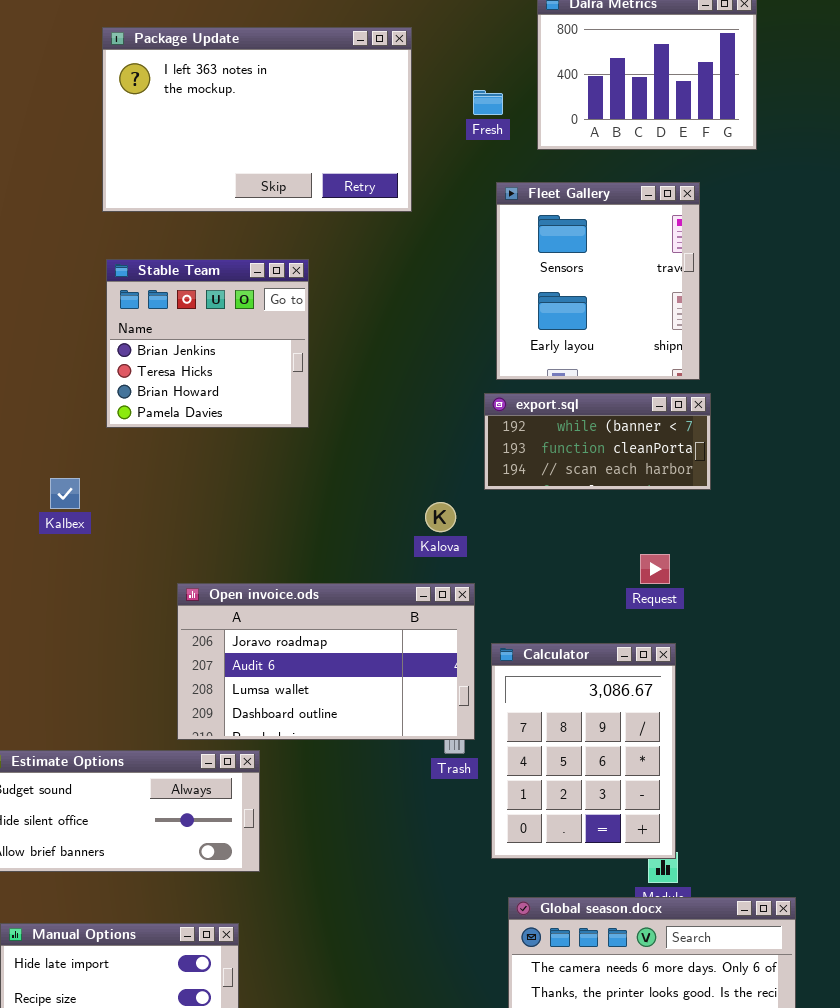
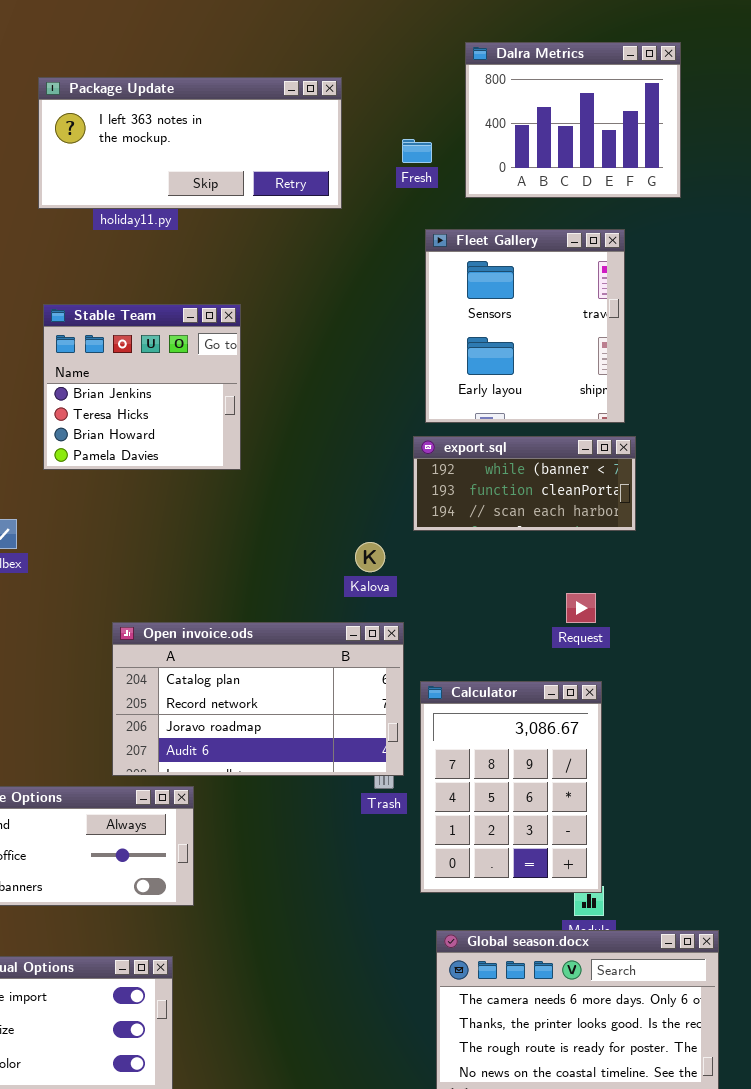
Package Update: [102,27,412,212] -> [38,77,342,209], resized
Open invoice.ods: [177,583,475,740] -> [112,622,404,776], scrolled up 2 rows

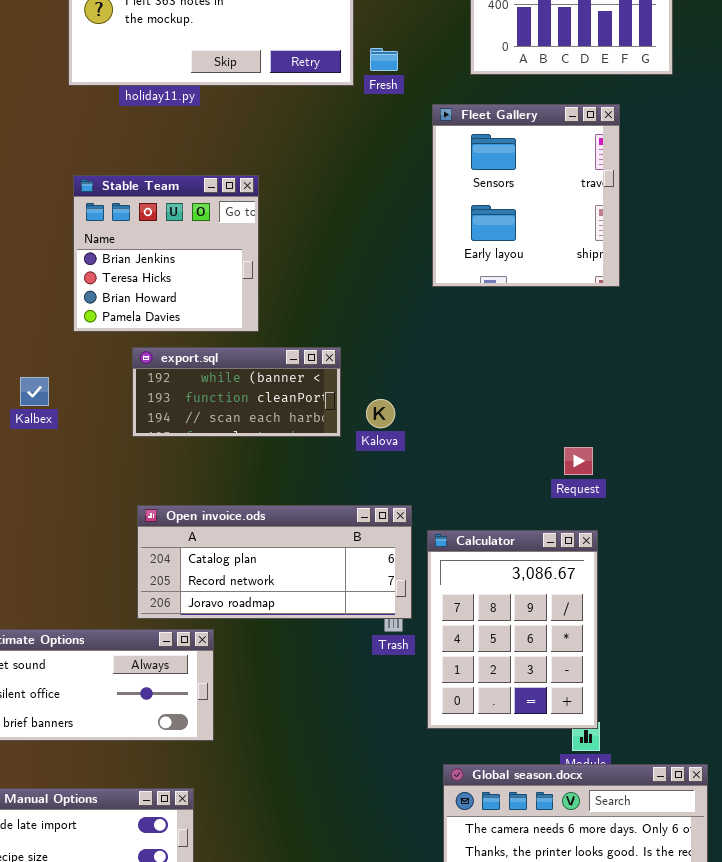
Fresh: [402,139,432,163] -> [370,48,398,71], moved
export.sql: [413,436,636,531] -> [132,347,341,437], moved
Open invoice.ods: [112,622,404,776] -> [137,505,412,619], resized

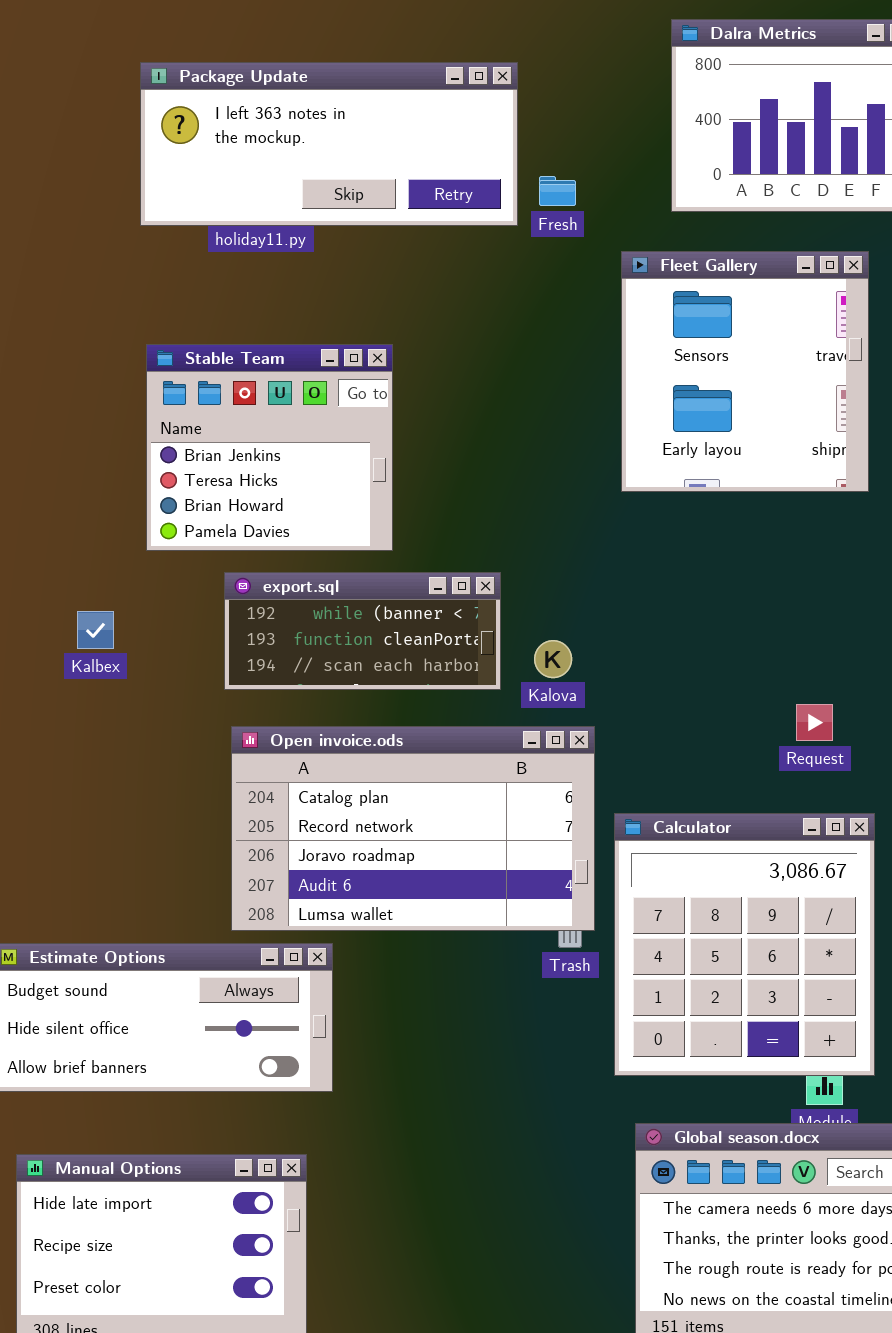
Open invoice.ods: [137,505,412,619] -> [231,726,595,931], resized
Calculator: [427,530,598,729] -> [614,813,875,1076], resized

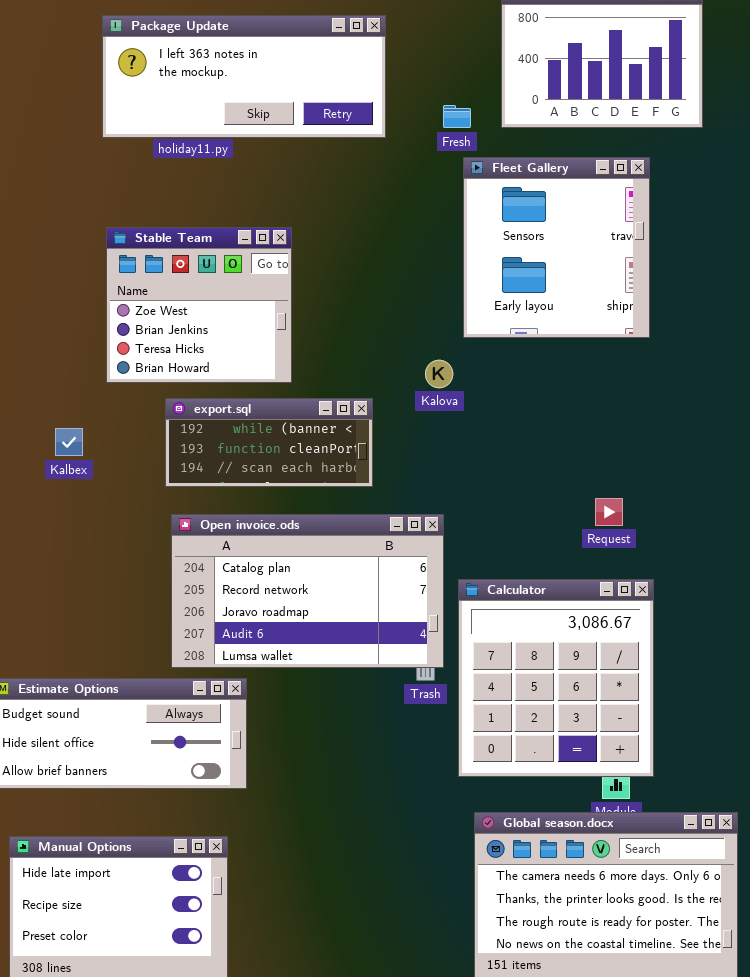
Fresh: [539,176,576,206] -> [443,105,471,128], moved
Stable Team: [146,344,393,551] -> [106,227,292,383], scrolled up 1 row
Kalova: [534,640,572,678] -> [425,360,453,388], moved

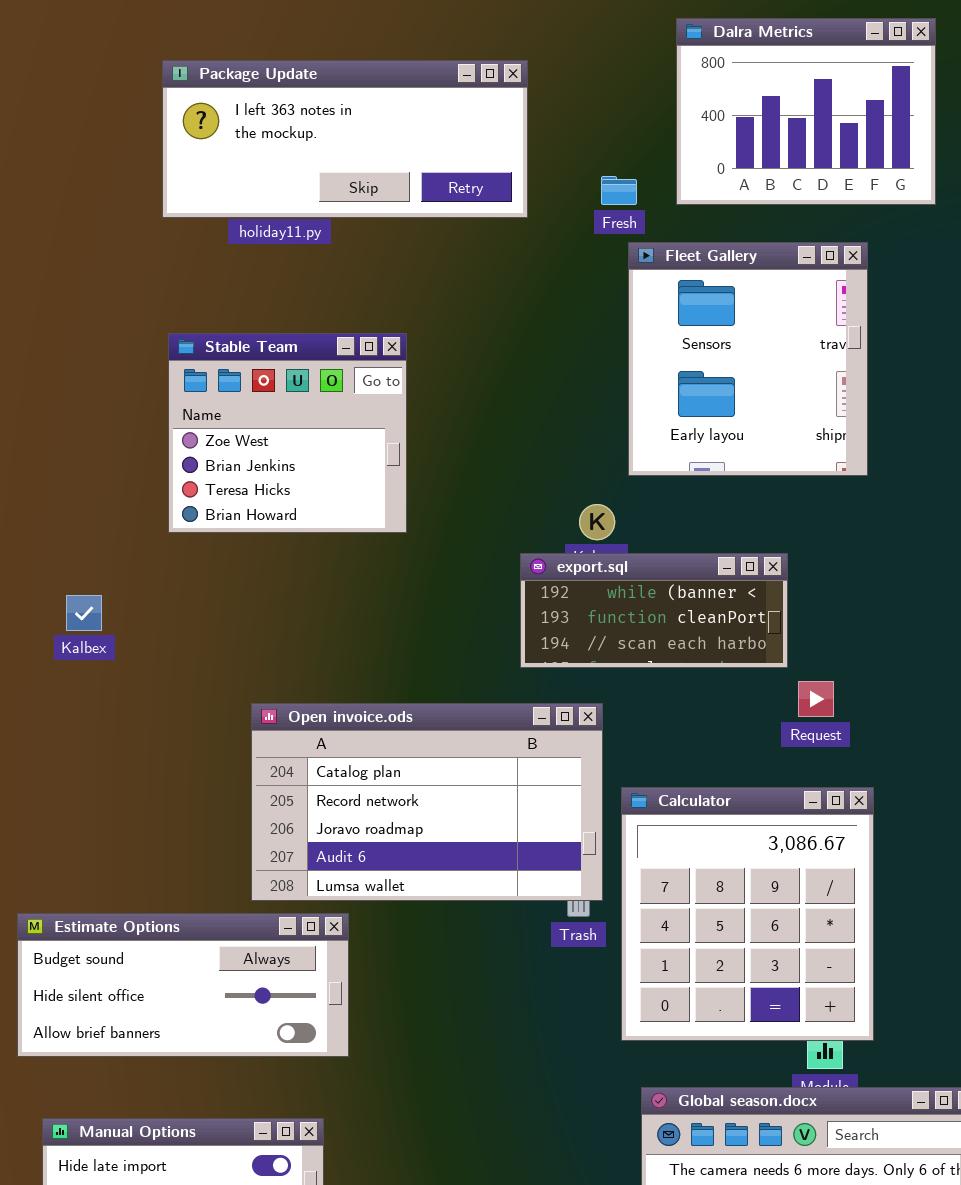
export.sql: [165,398,373,487] -> [520,553,788,668], moved
Kalbex: [55,428,83,456] -> [66,595,102,631], moved

